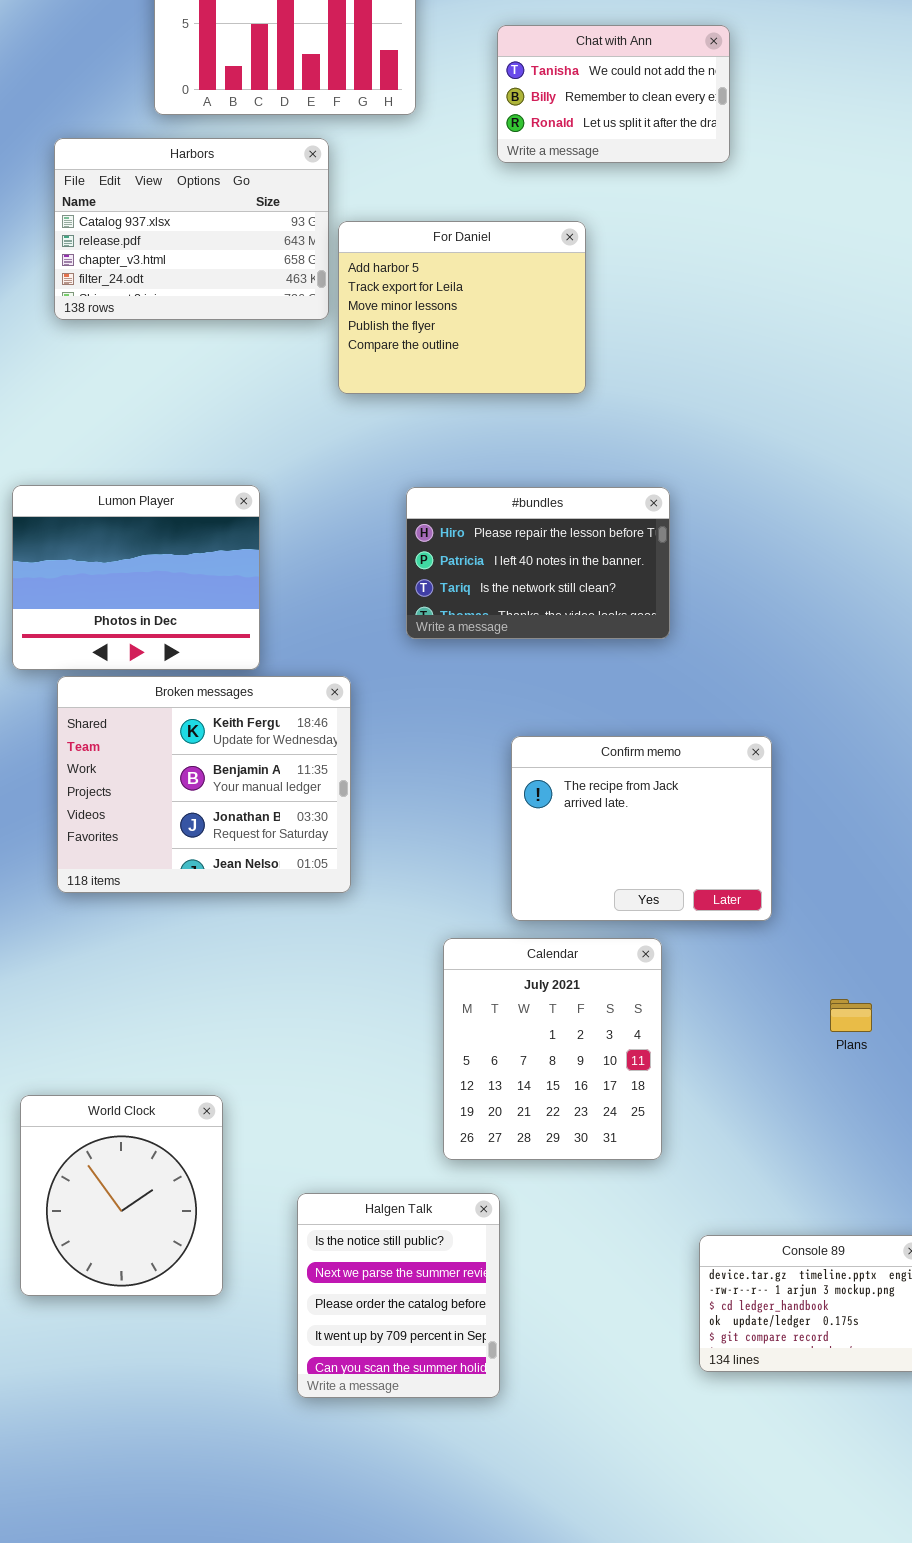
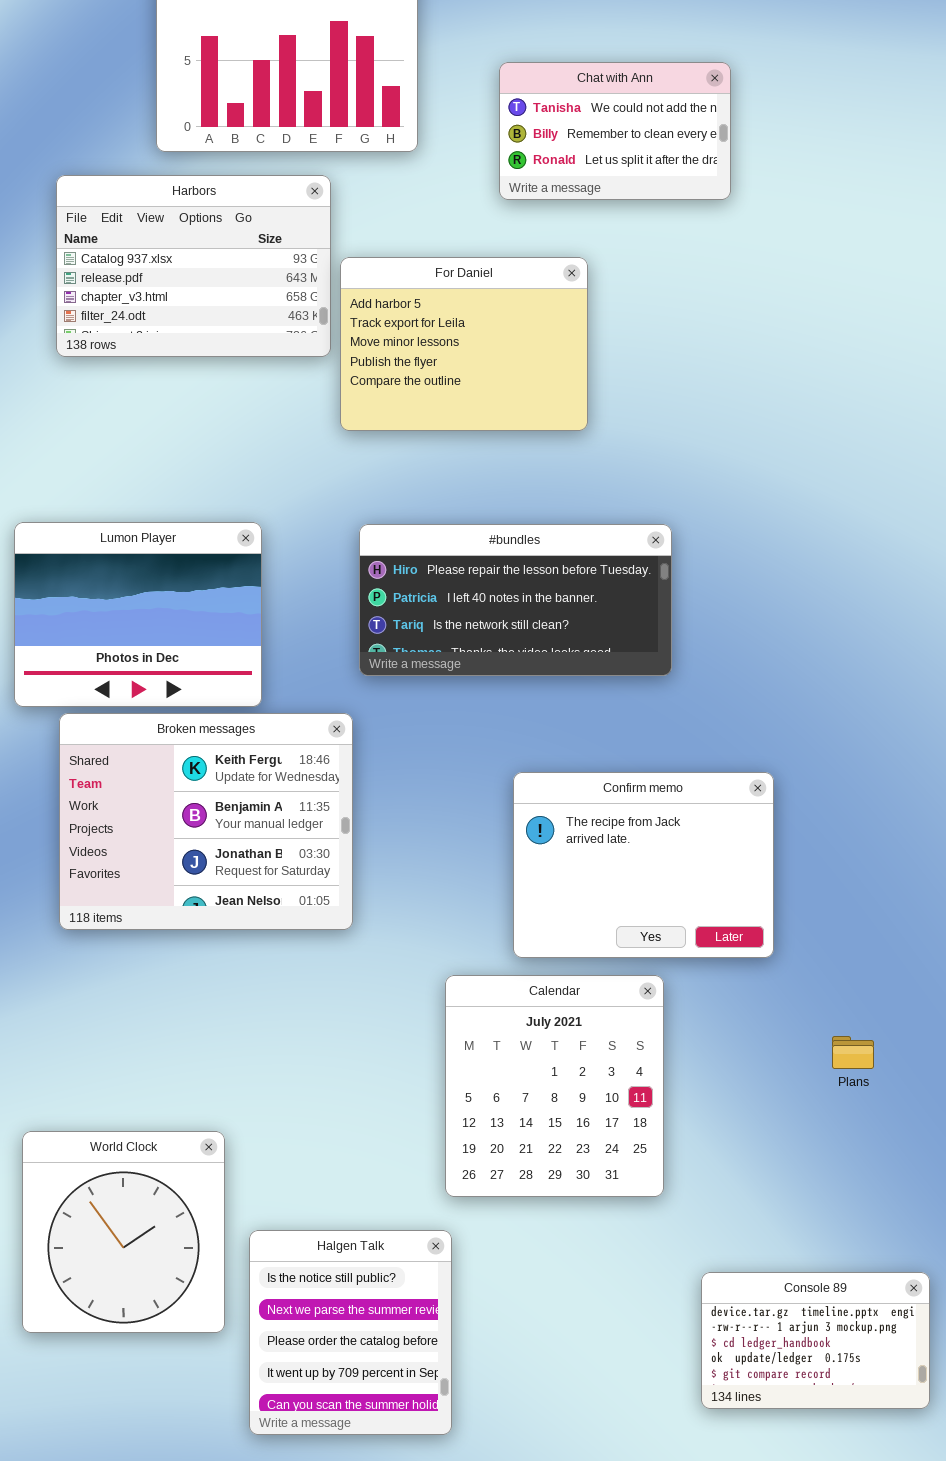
#bundles: [406,487,670,639] -> [359,524,672,676], resized
Halgen Talk: [297,1193,500,1398] -> [249,1230,452,1435], moved

